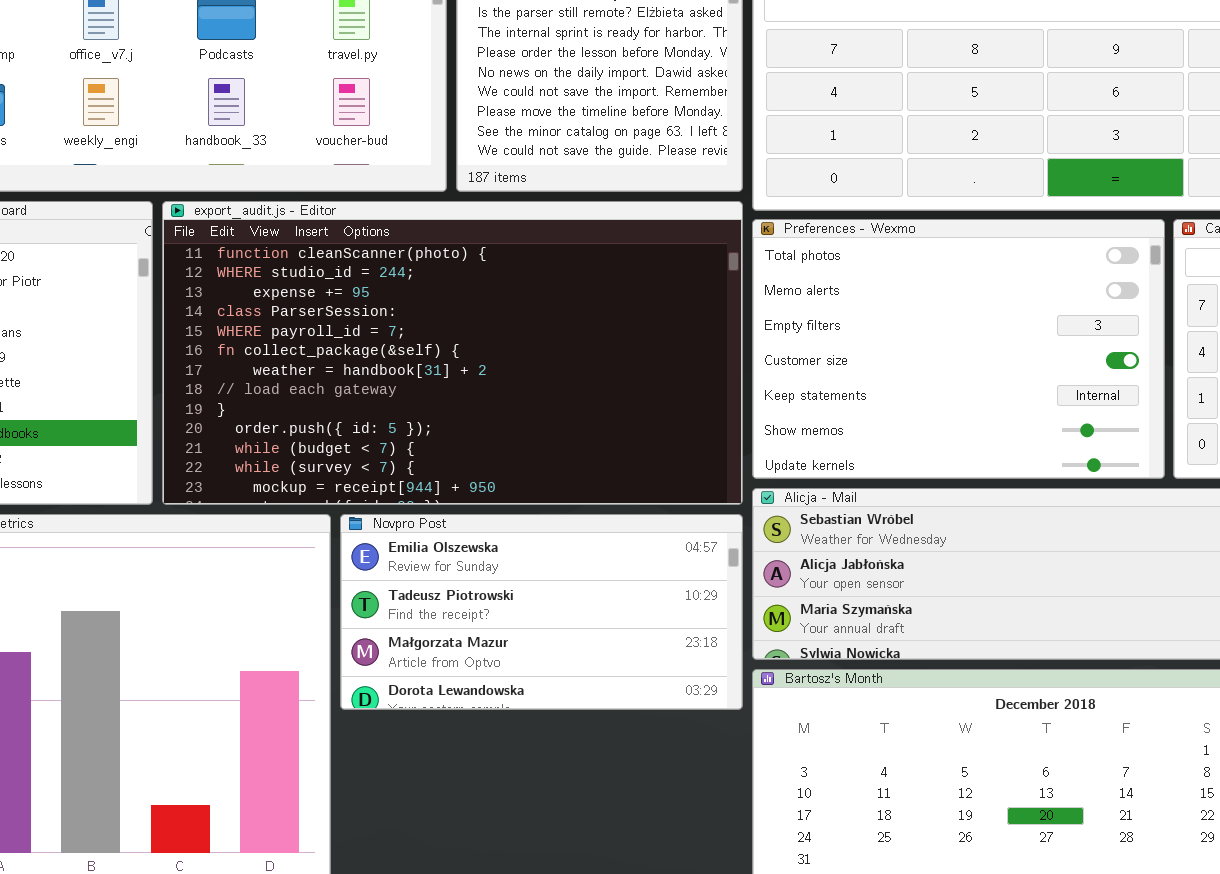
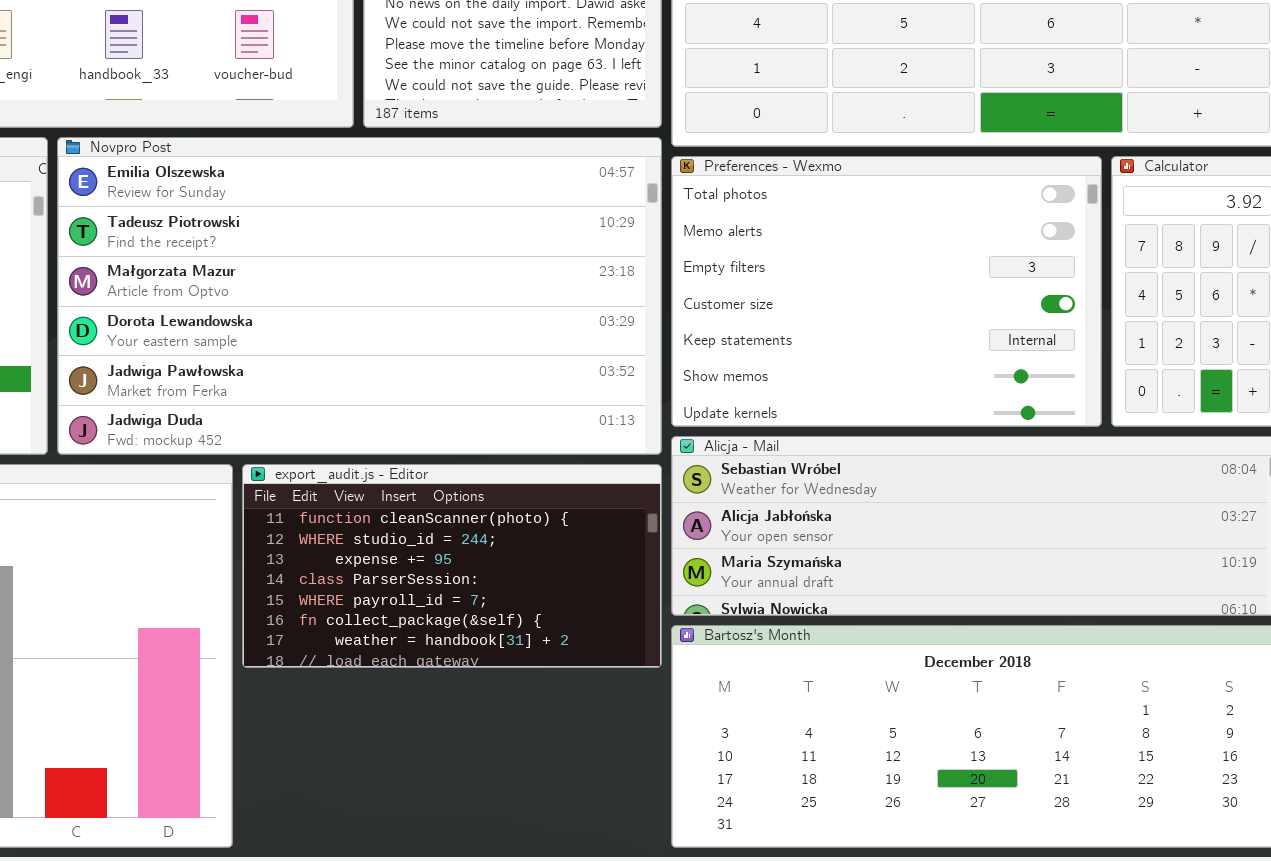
export_audit.js - Editor: [162,201,743,505] -> [242,464,662,668], moved, resized
Novpro Post: [340,514,743,710] -> [57,137,662,455], moved, resized

